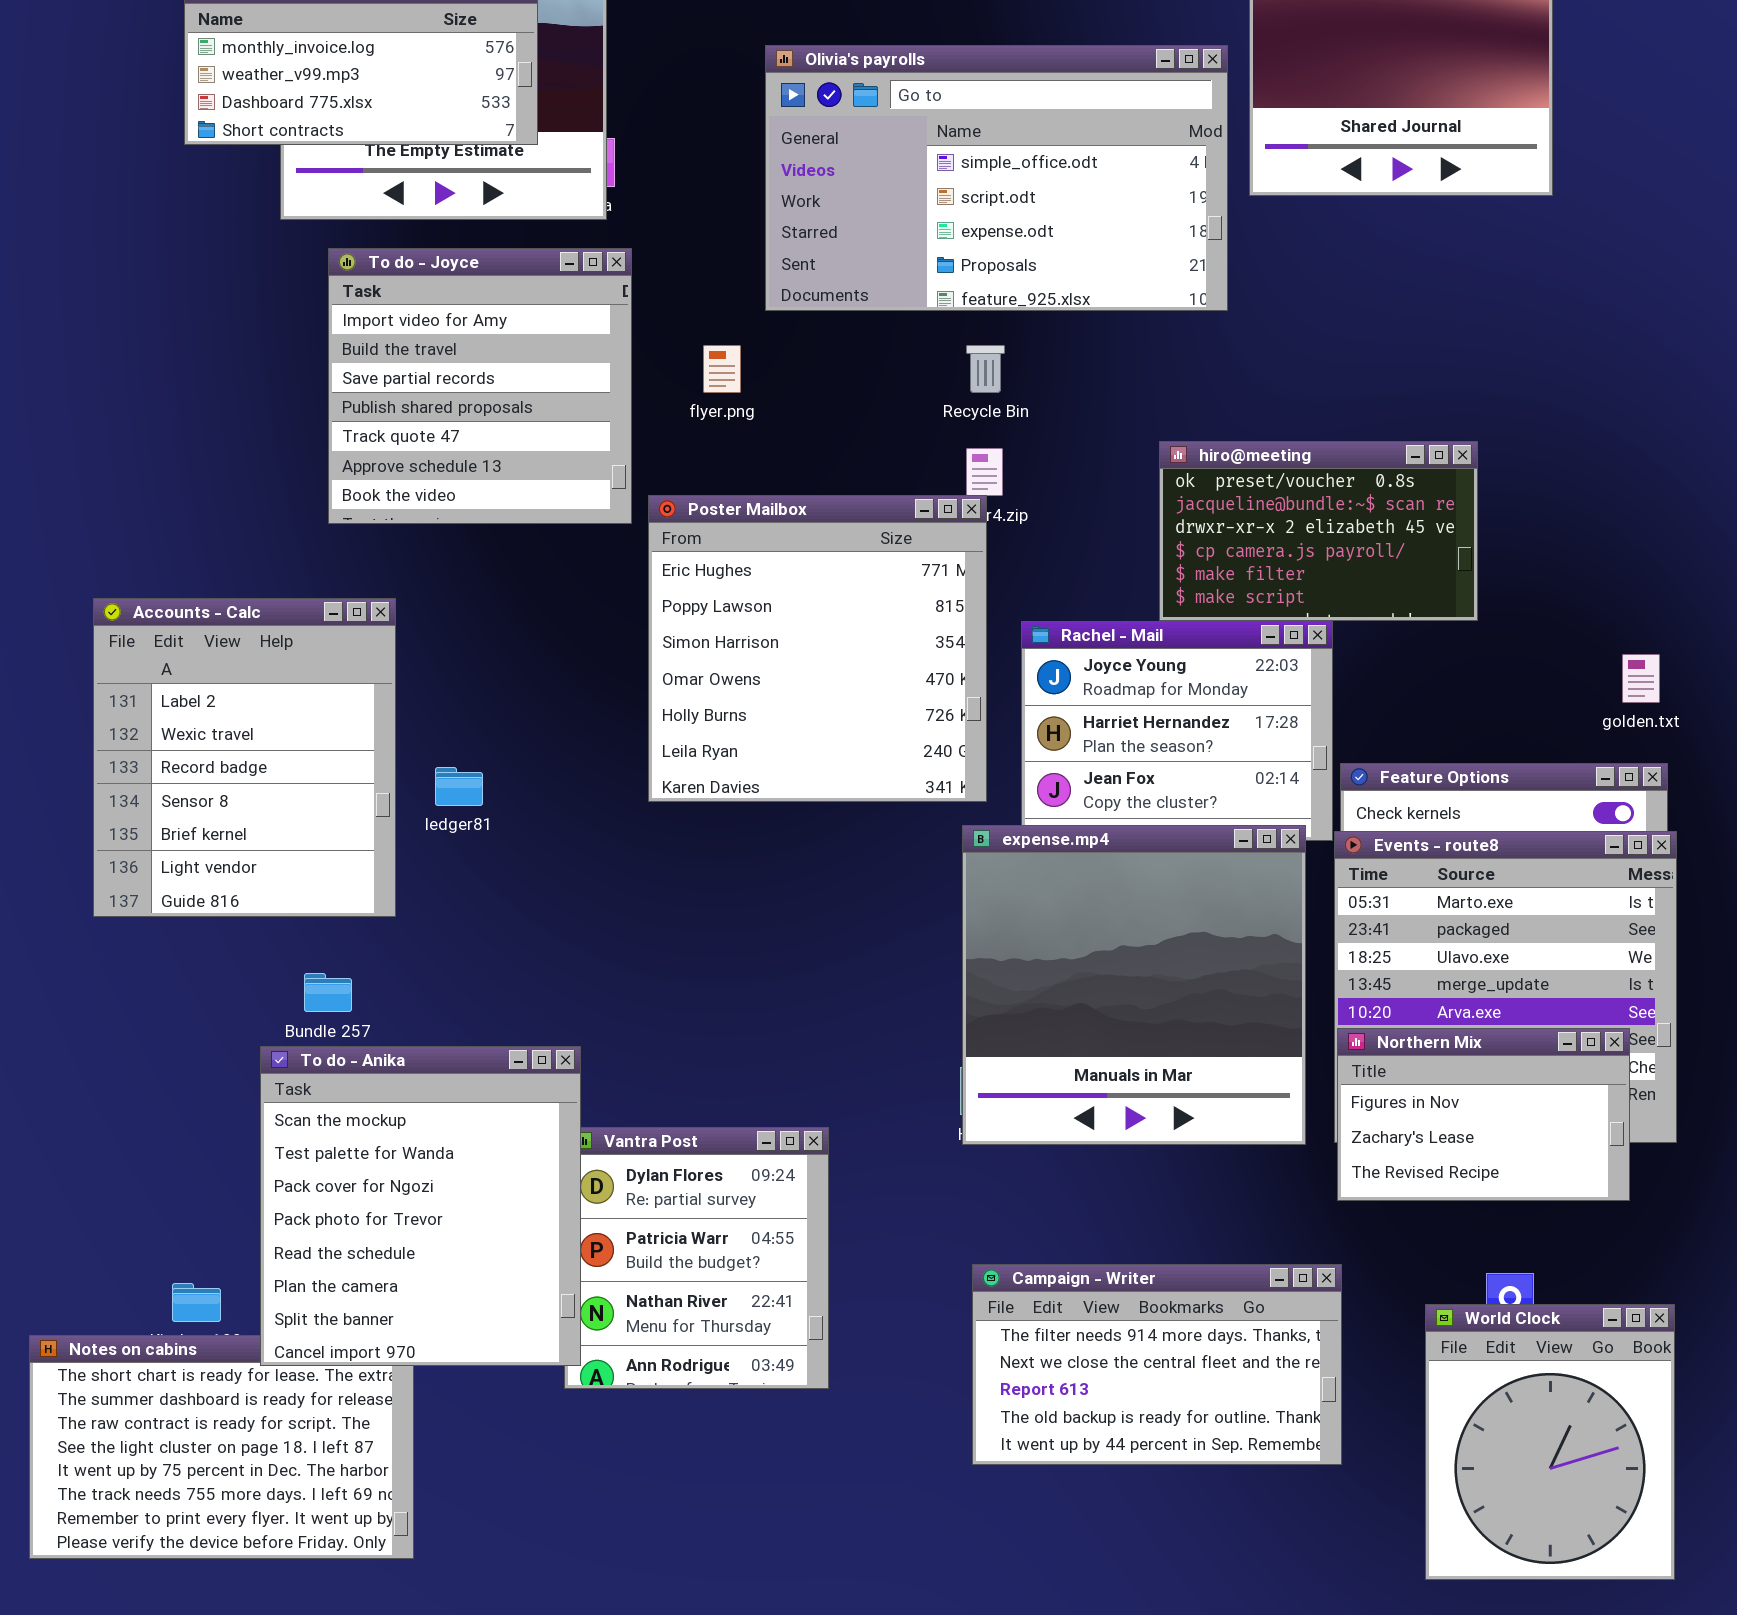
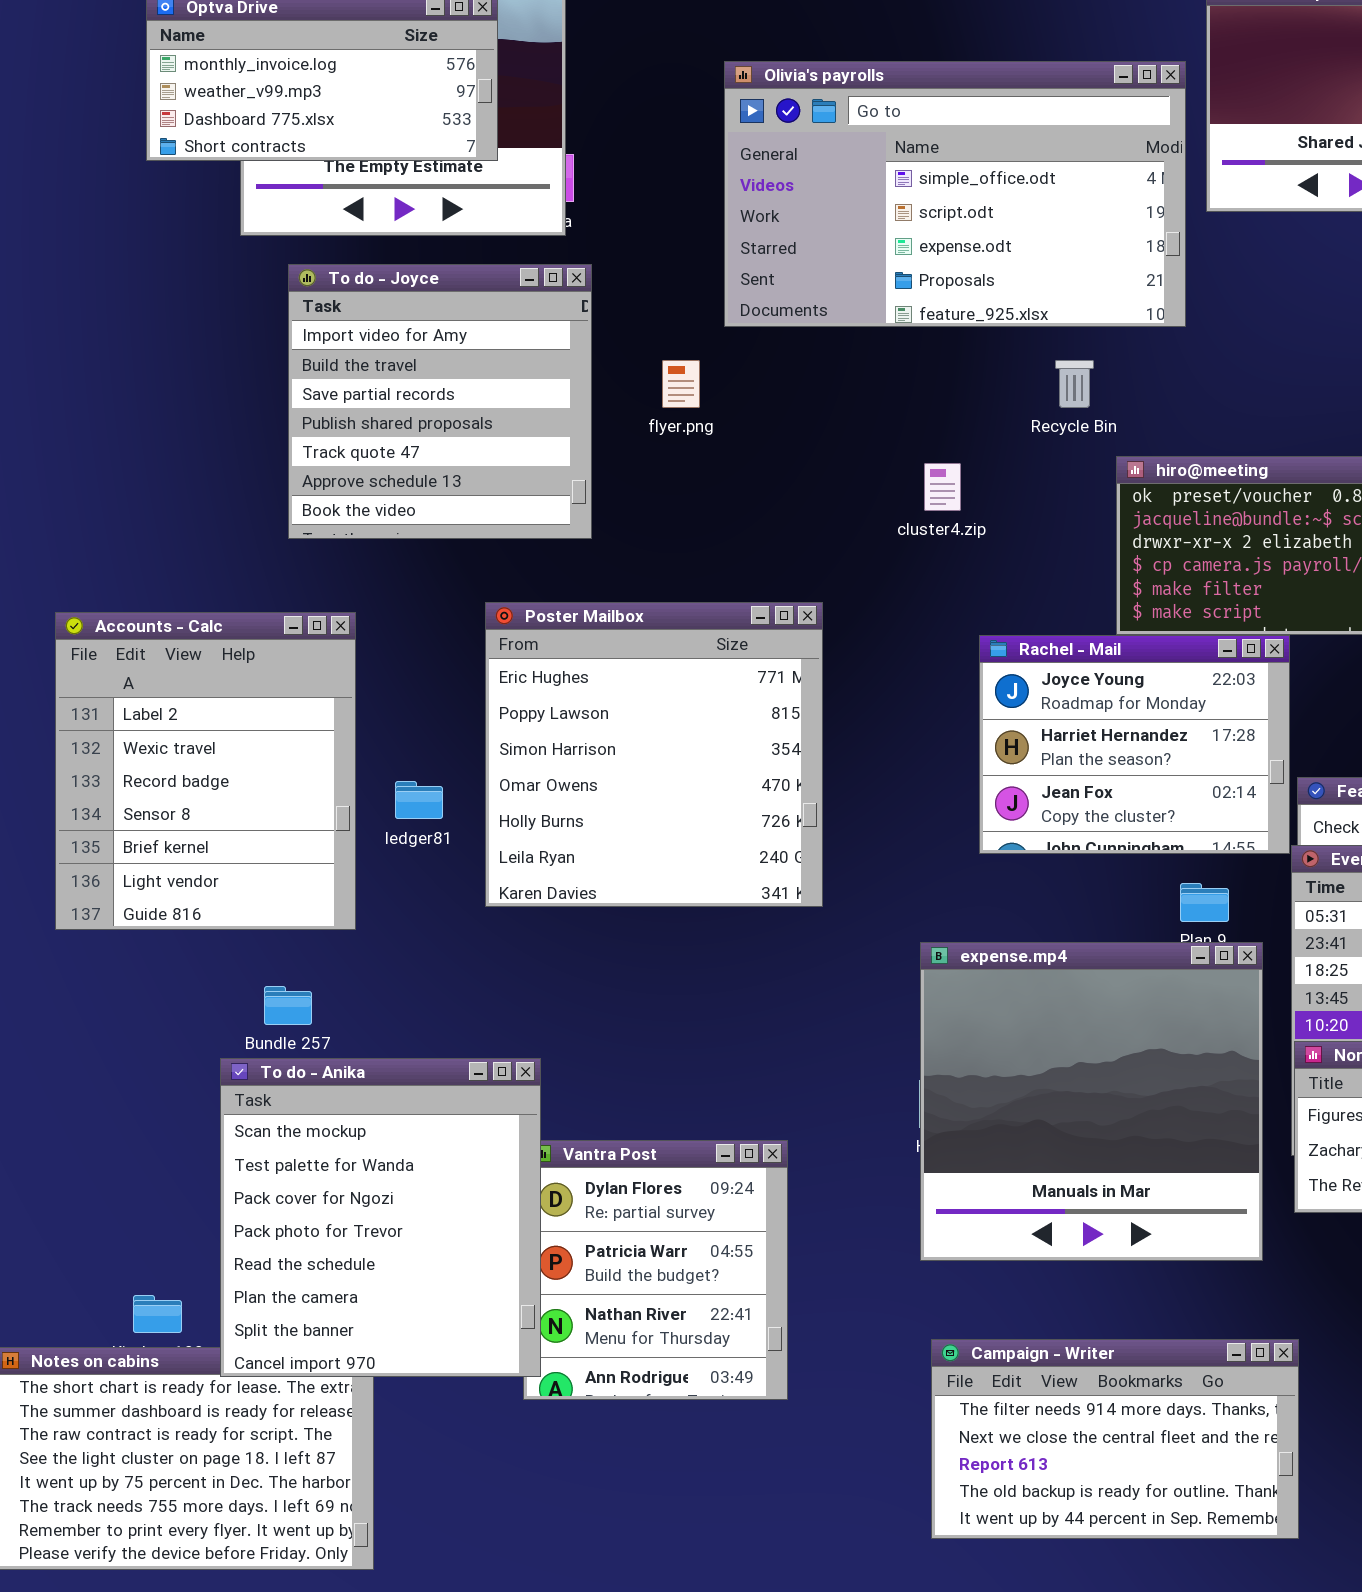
Recycle Bin: [966,345,1005,393] -> [1055,360,1094,408], moved
Poster Mailbox: [648,495,987,802] -> [485,602,823,907], moved
expense.mp4: [962,825,1306,1145] -> [920,942,1263,1261], moved
Campaign - Writer: [972,1264,1342,1465] -> [931,1339,1299,1539], moved

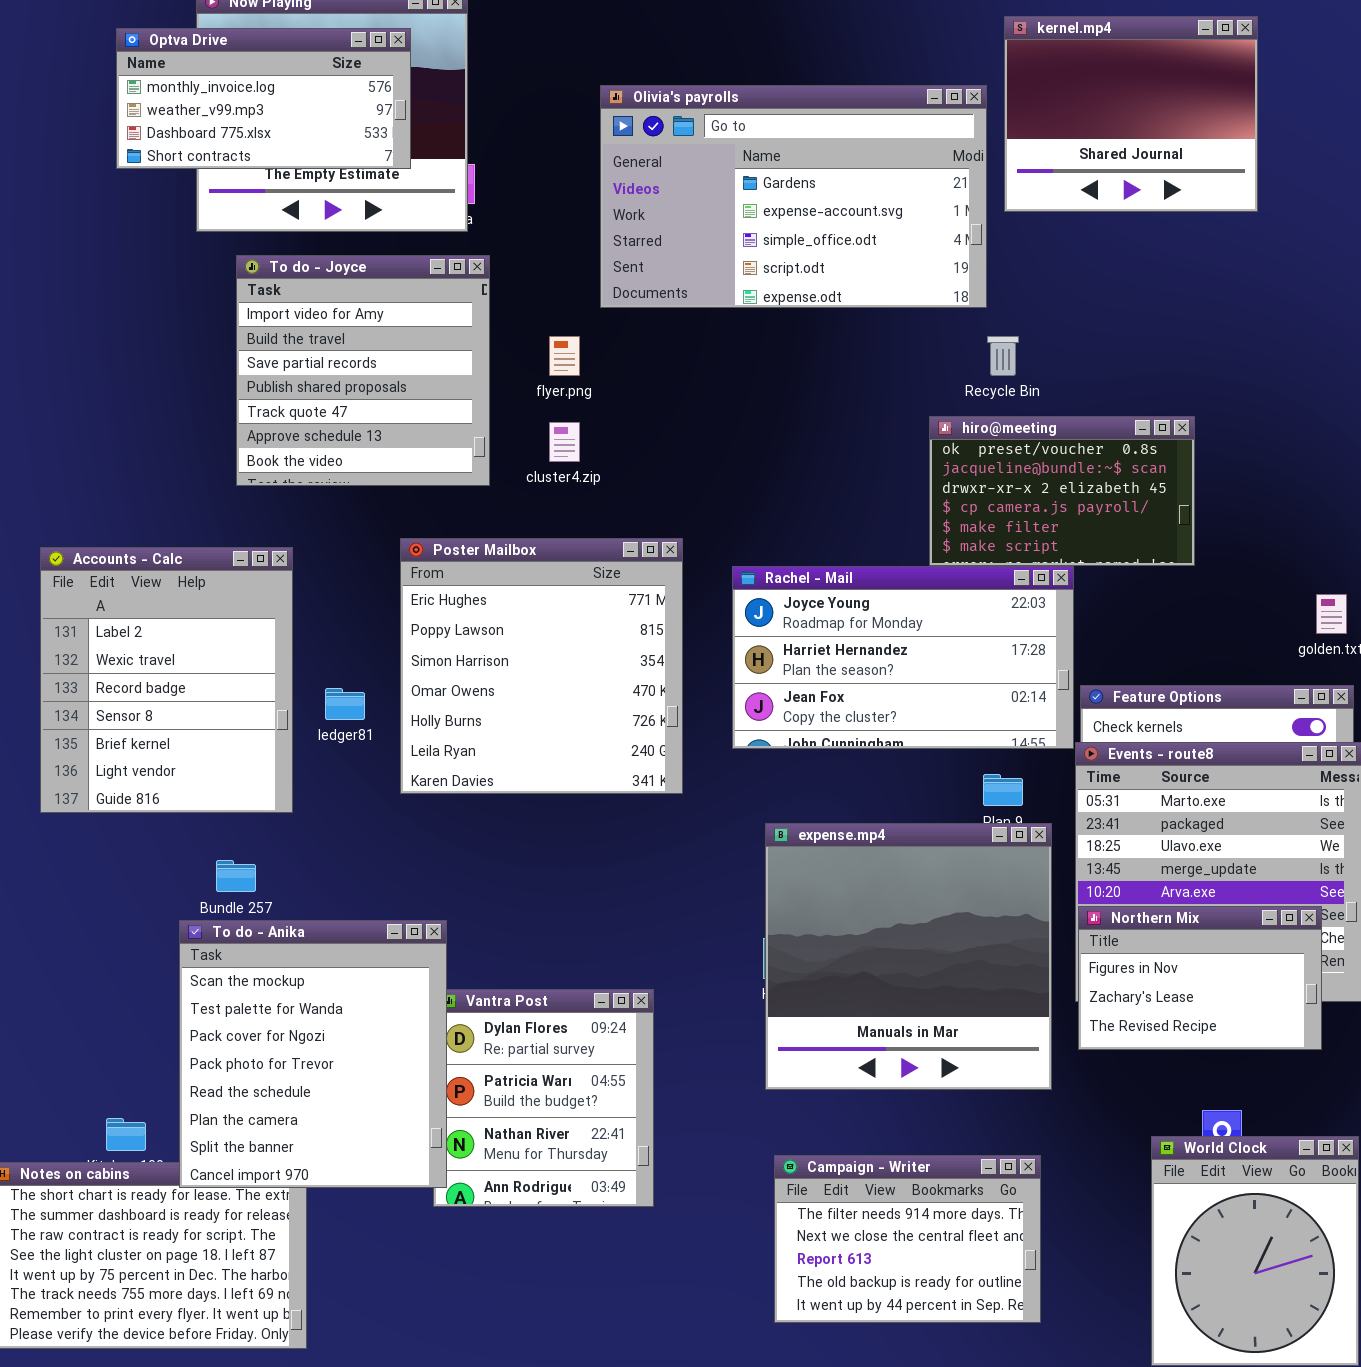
Olivia's payrolls: [724,61,1186,327] -> [600,85,987,308], scrolled up 2 rows
Recycle Bin: [1055,360,1094,408] -> [987,336,1019,376], moved
cluster4.zip: [924,463,961,511] -> [549,422,580,462], moved
Rachel - Mail: [979,635,1290,854] -> [732,566,1074,749], resized
Campaign - Writer: [931,1339,1299,1539] -> [774,1155,1041,1323], resized

